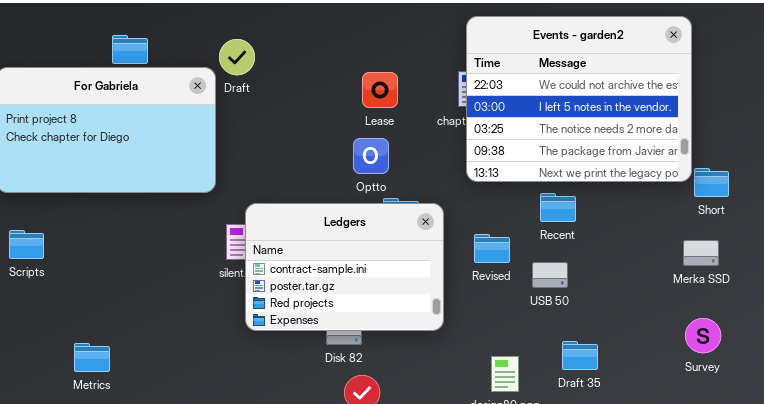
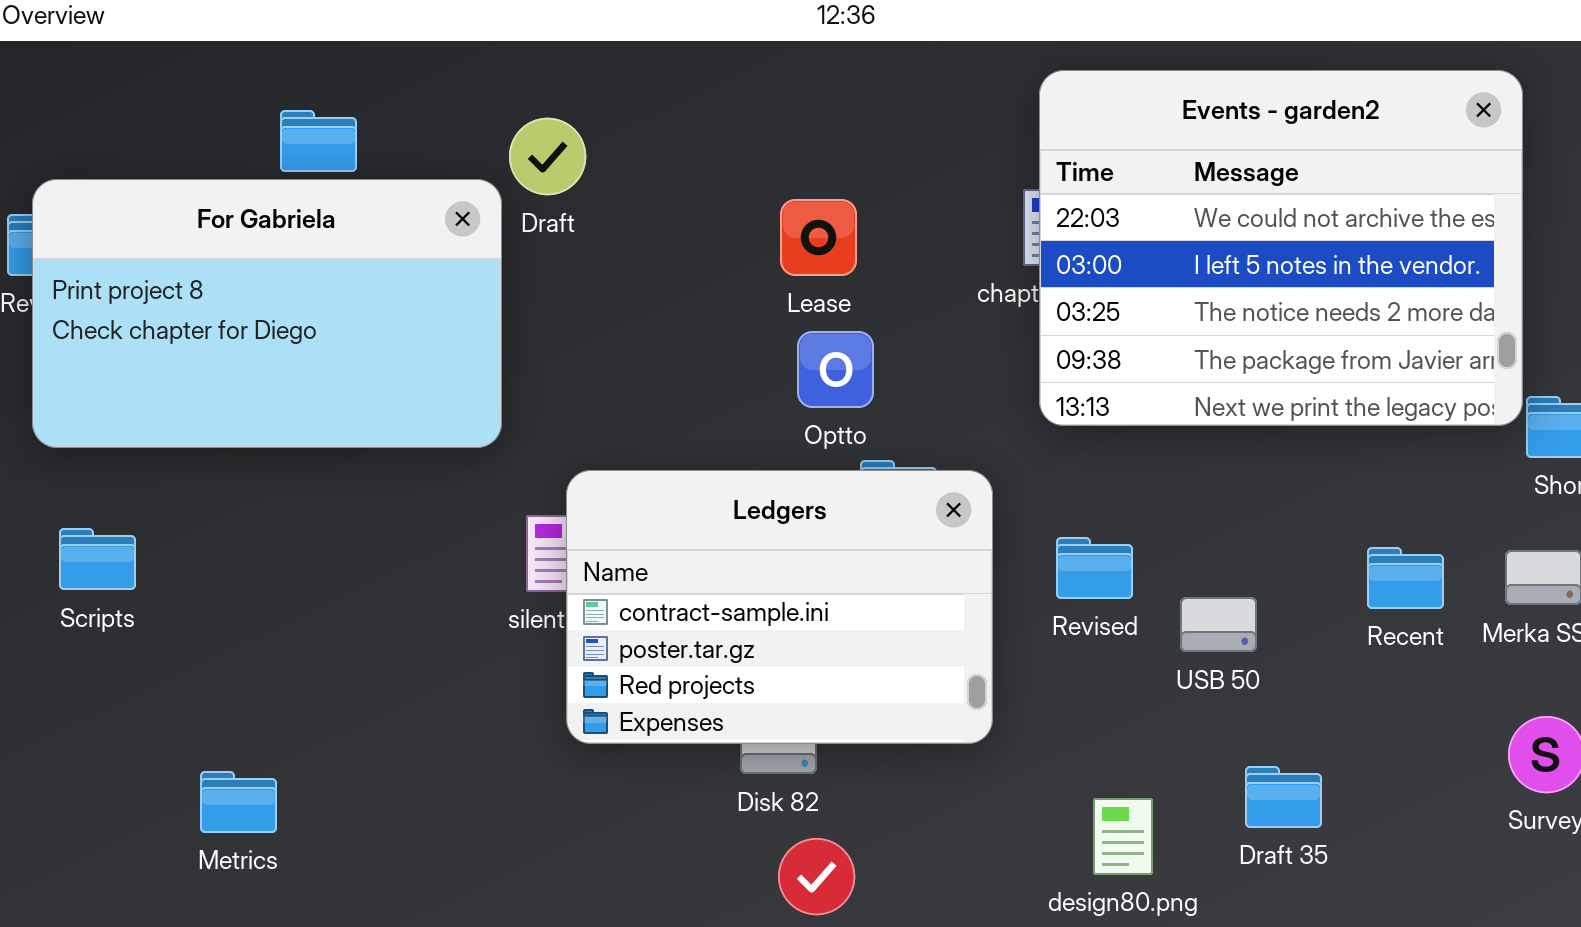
Lease: [362,72,398,108] -> [780,199,857,276], moved
Recent: [540,193,576,222] -> [1367,547,1444,609], moved

